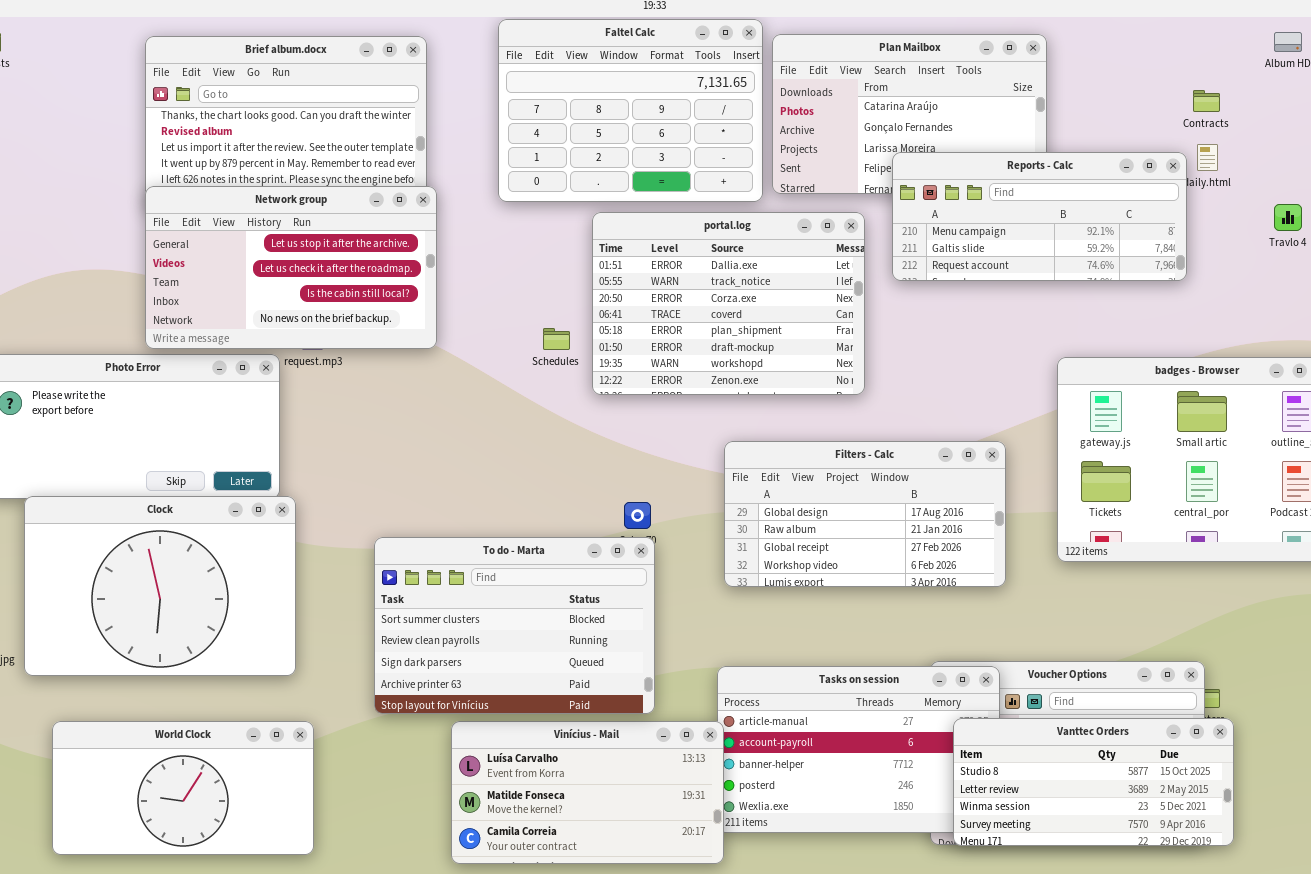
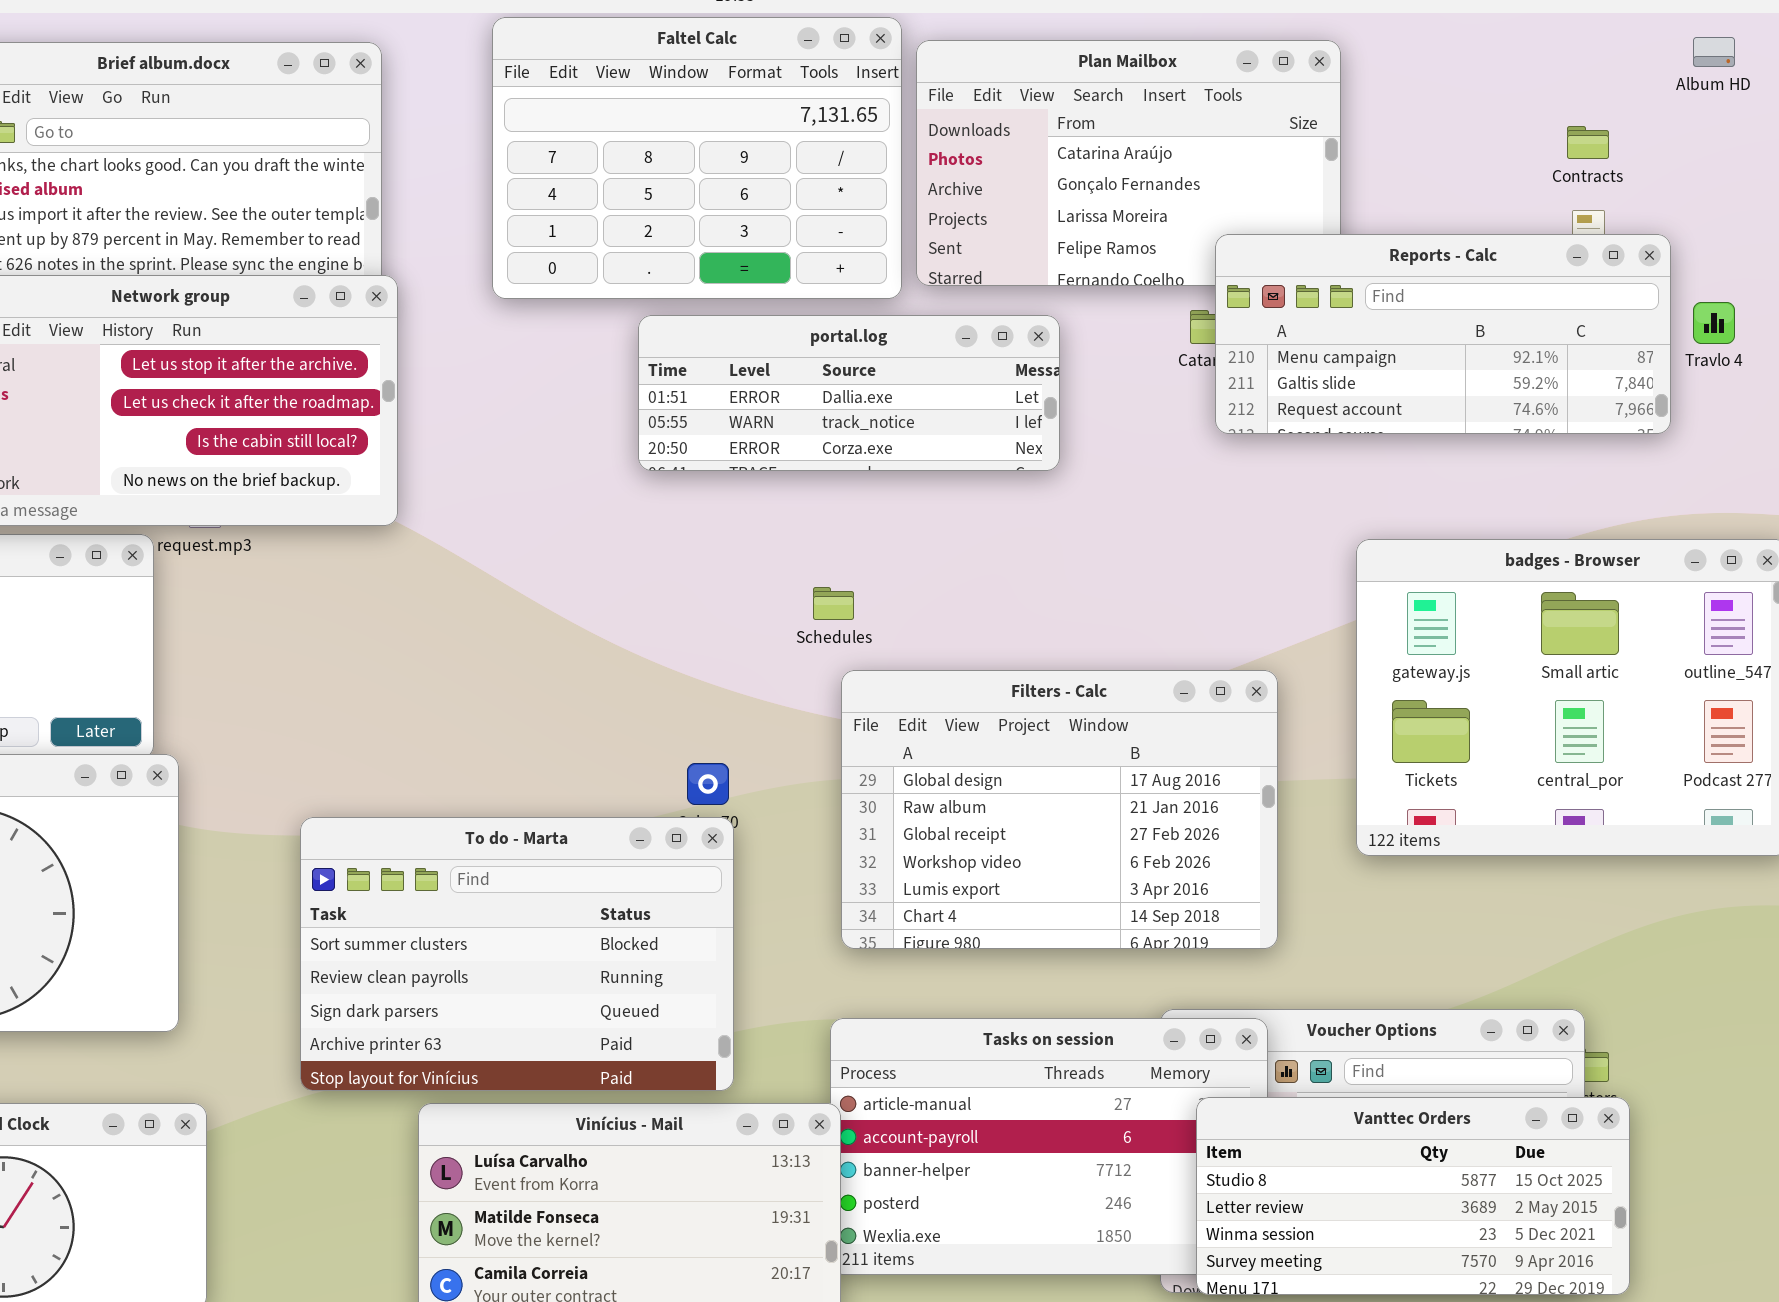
Reports - Calc: [892,152,1187,281] -> [1215,234,1671,434], moved
portal.log: [592,212,865,395] -> [638,315,1060,471], resized
Schedules: [543,328,570,350] -> [813,587,854,620], moved
Filters - Calc: [724,441,1006,587] -> [841,670,1278,949], resized

